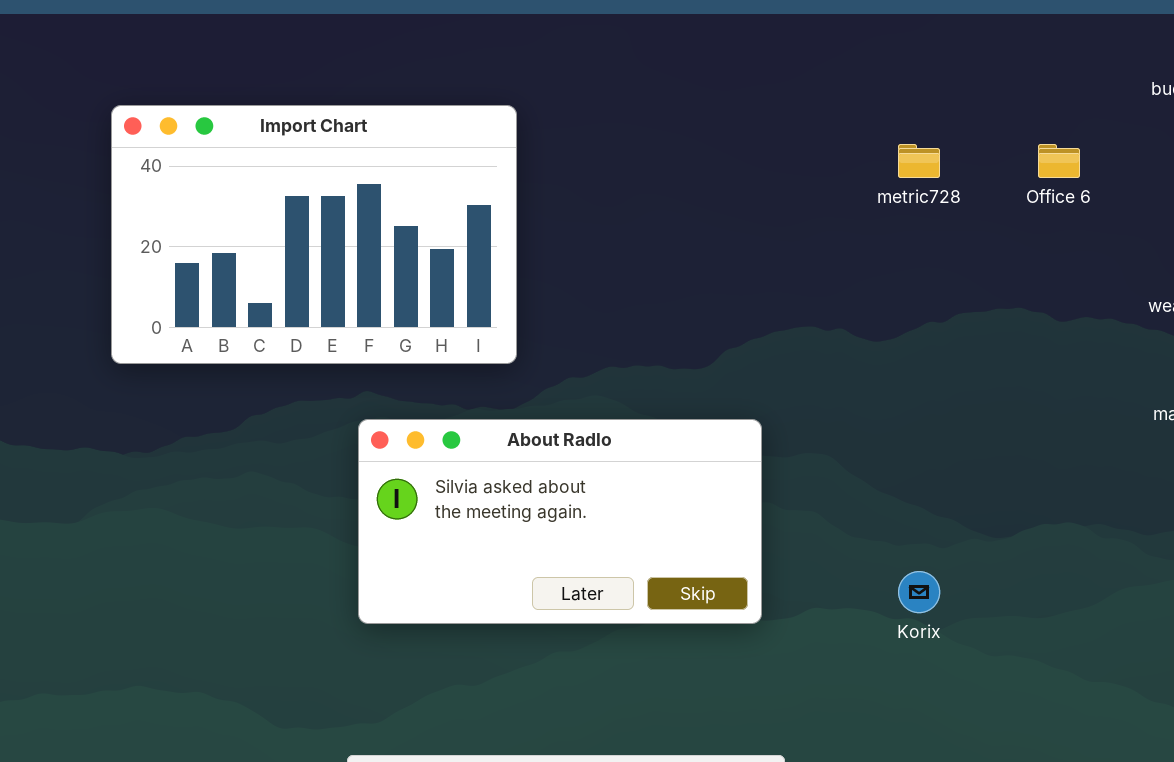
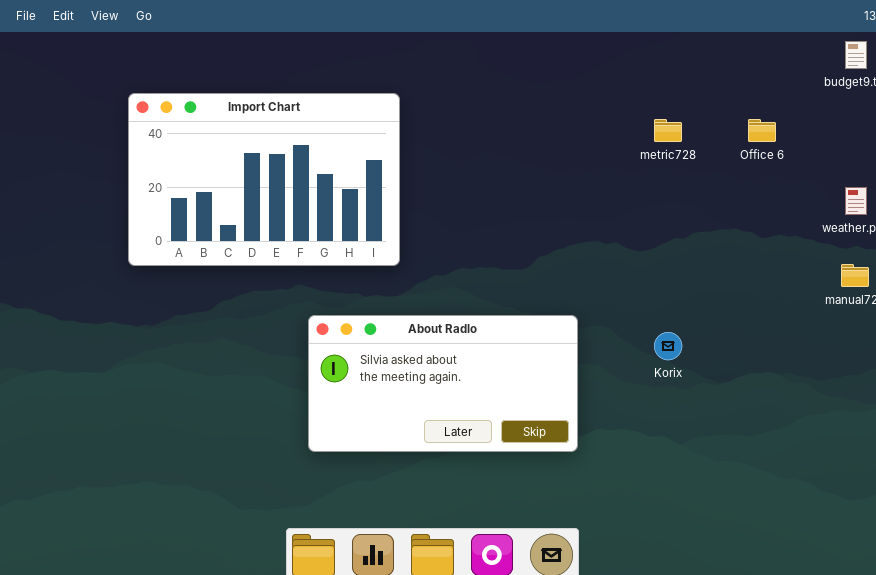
About Radlo: [358,419,762,624] -> [308,315,578,452], moved
Korix: [898,571,940,613] -> [654,332,682,360], moved

